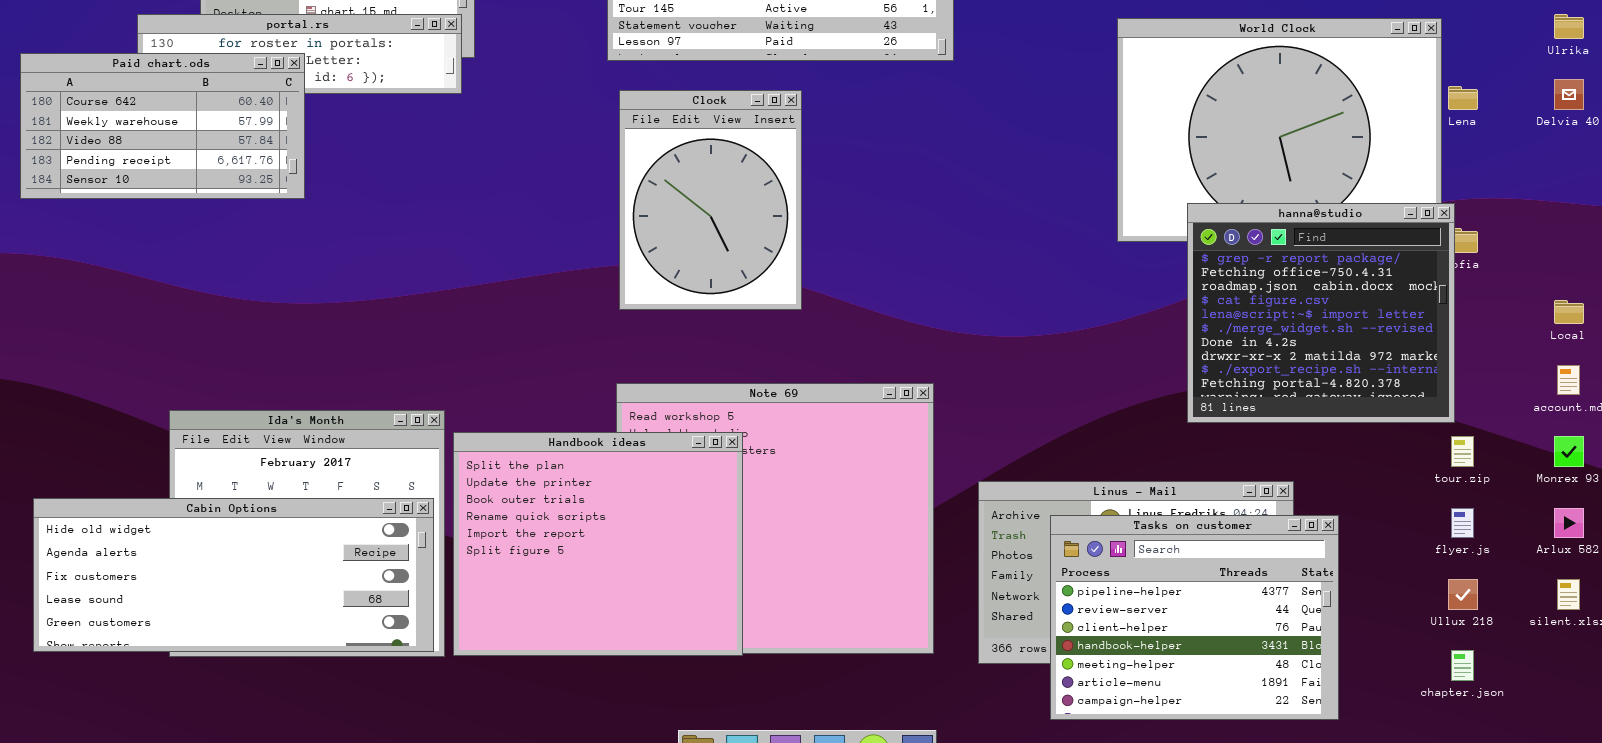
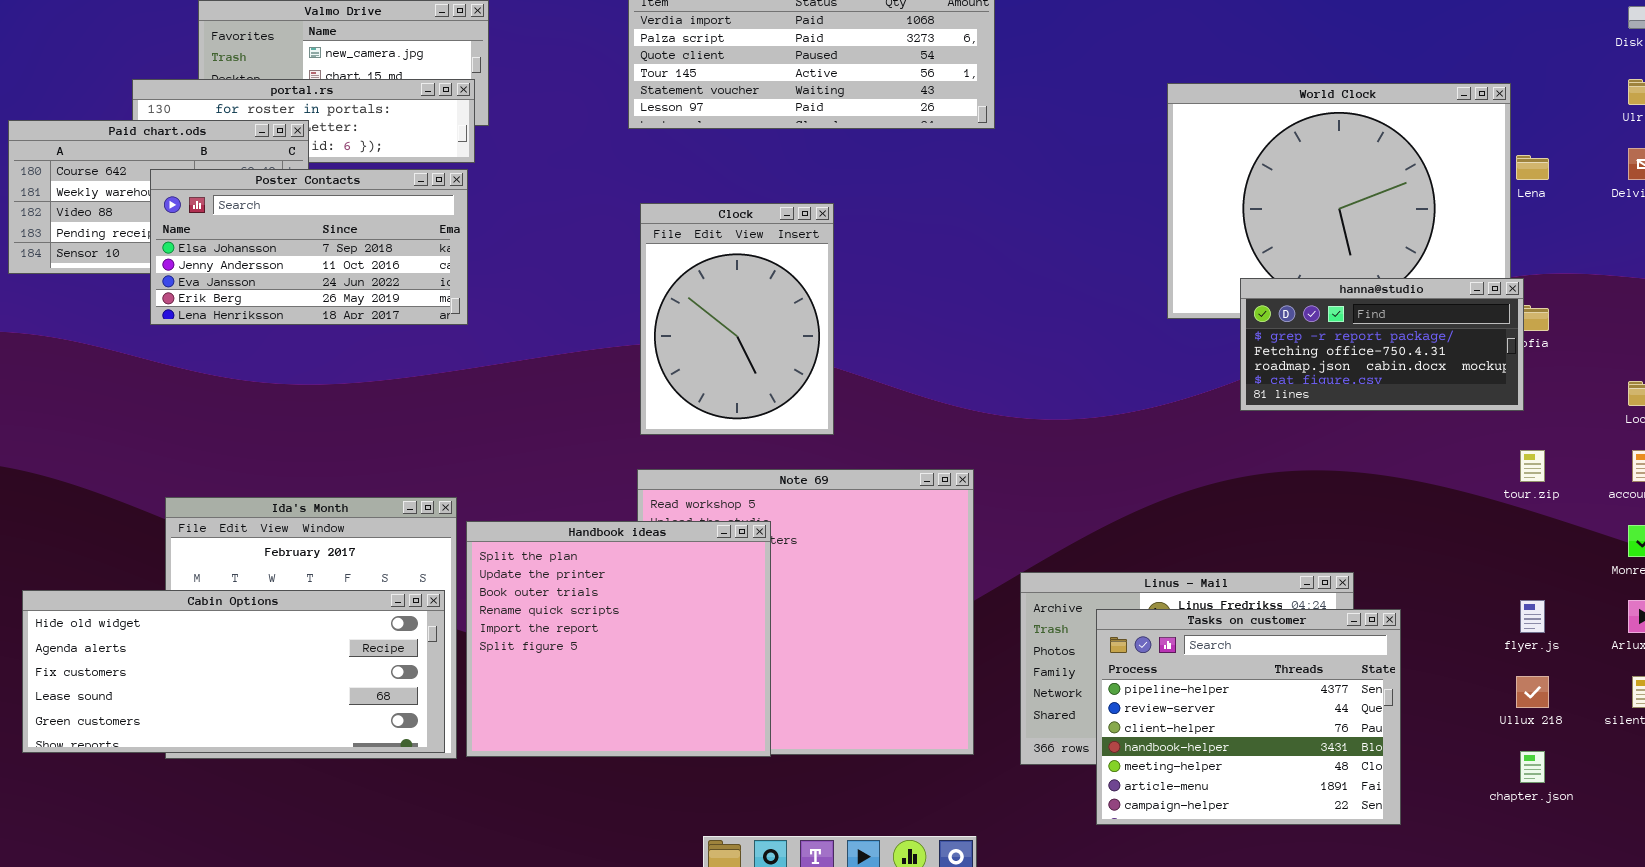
Clock: [619,90,802,310] -> [640,203,834,435], moved
Poster Contacts: none -> [150,169,468,325], opened
hanna@studio: [1187,203,1455,423] -> [1240,278,1524,411], resized
tour.zip: [1451,436,1474,467] -> [1520,450,1545,482], moved

